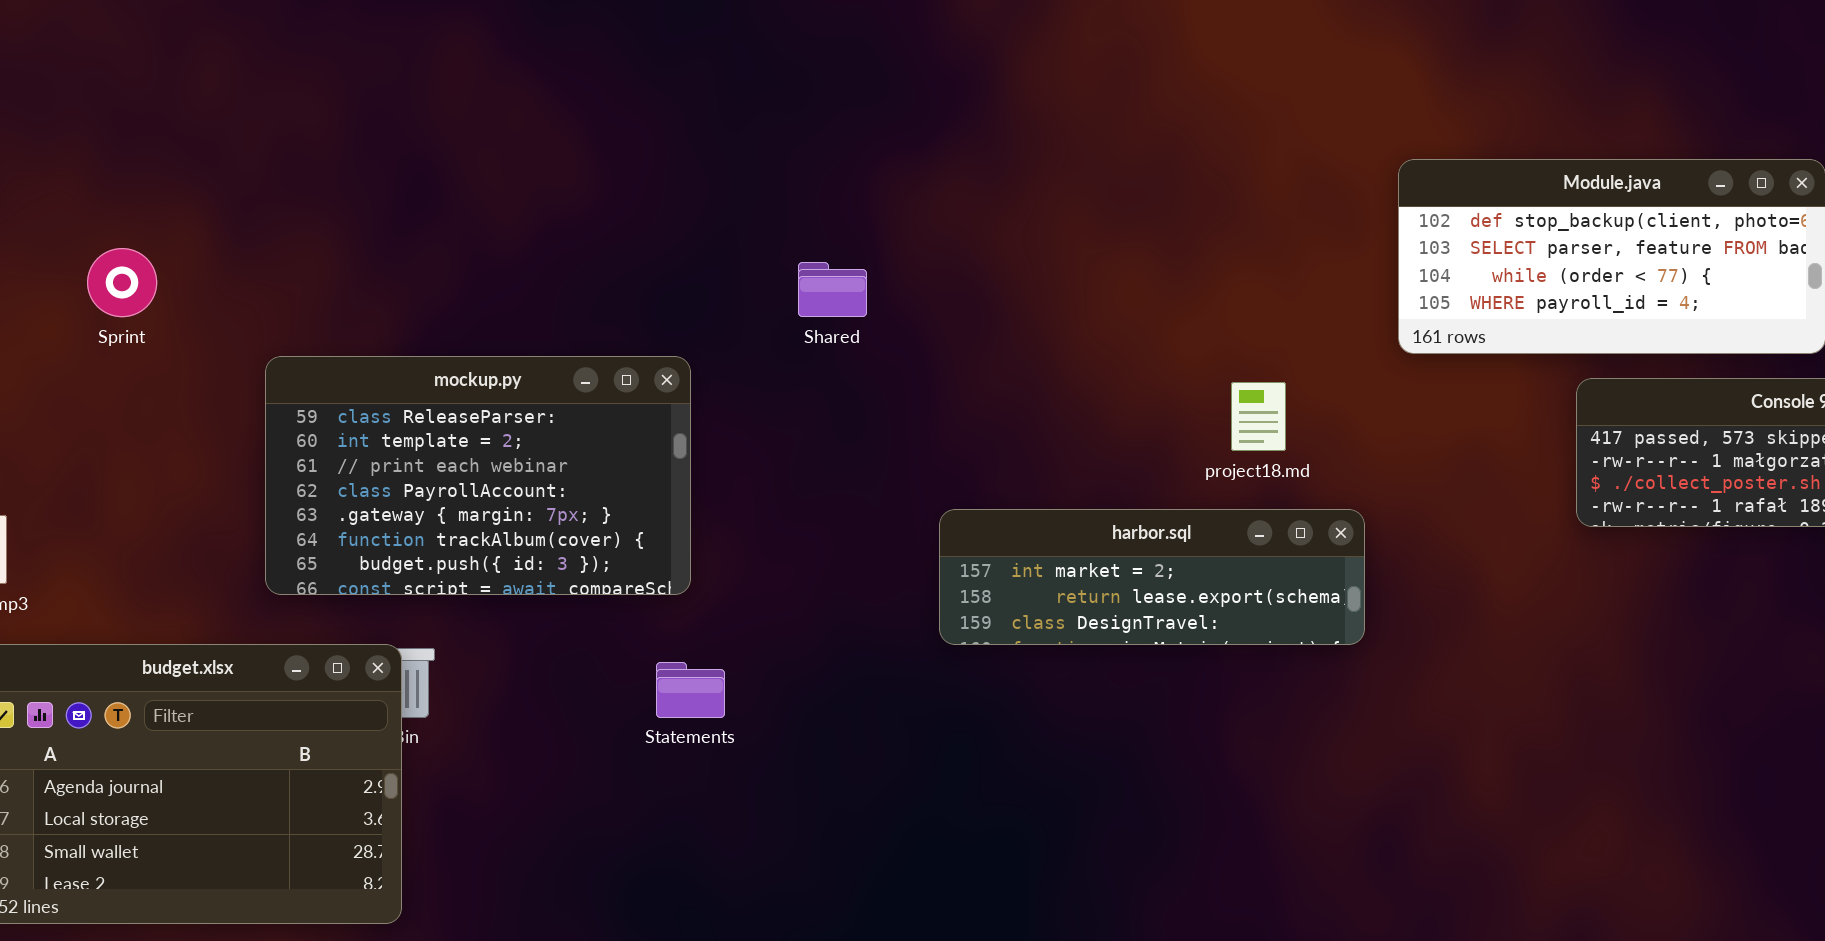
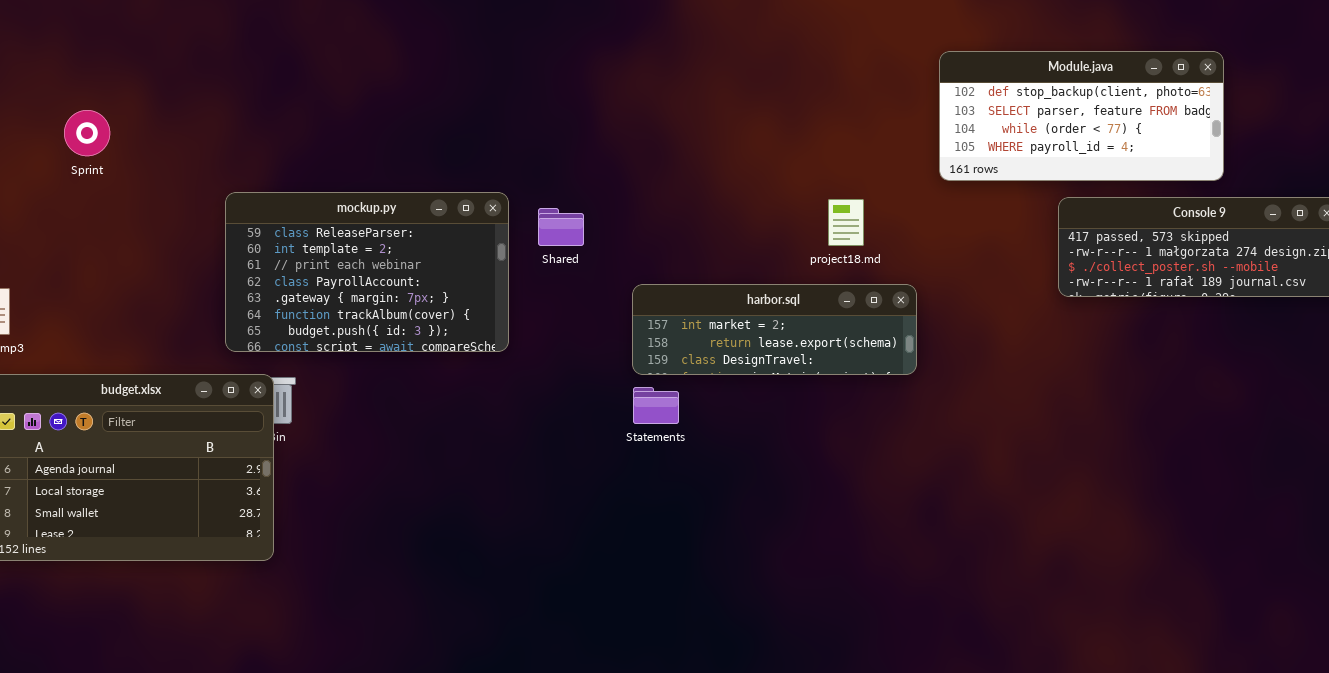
Shared: [798,262,867,317] -> [538,208,584,246], moved
mockup.py: [265,356,691,595] -> [225,192,509,352], moved
Statements: [656,662,725,718] -> [633,387,679,424], moved

